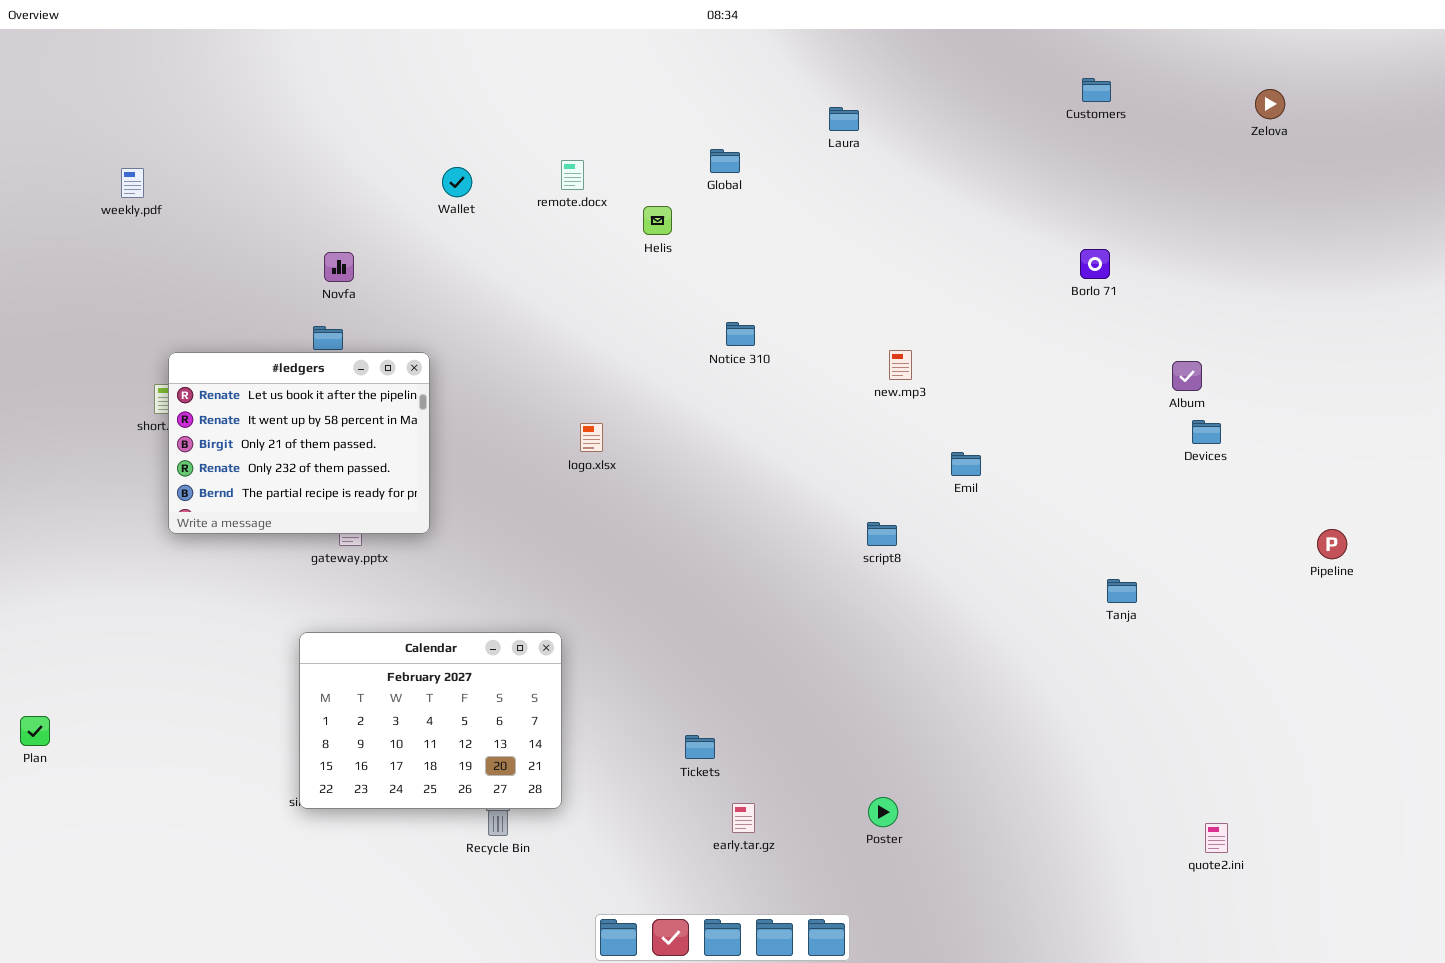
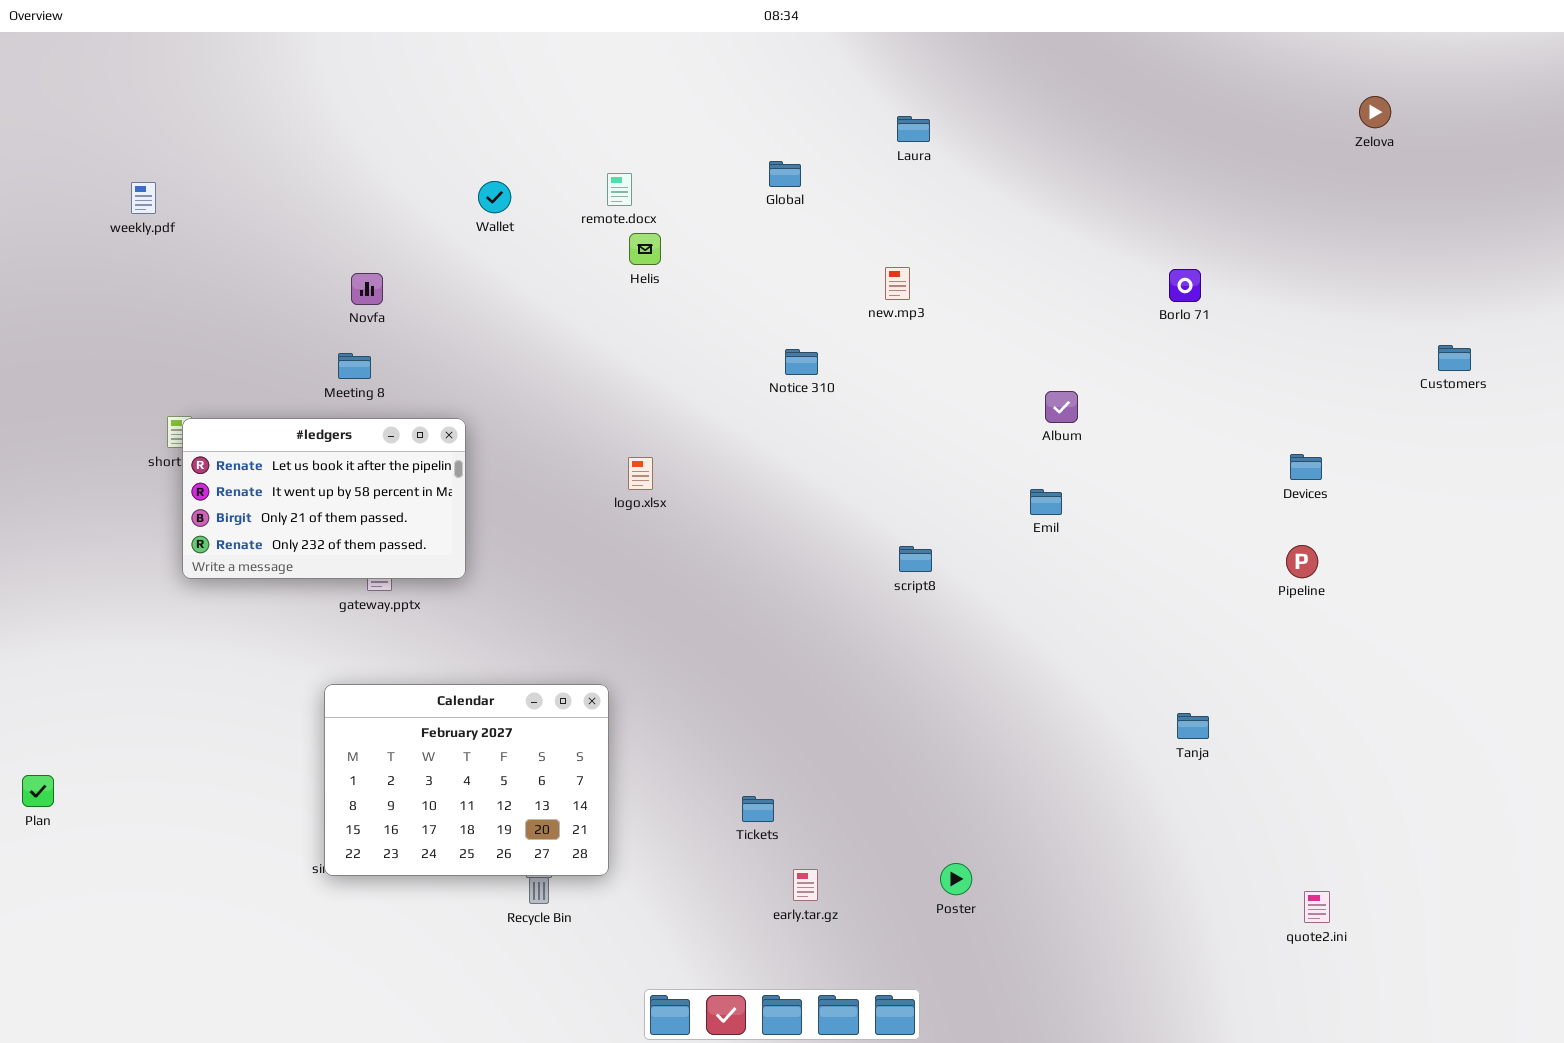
Customers: [1082,78,1111,102] -> [1438,345,1471,371], moved
Helis: [643,206,672,235] -> [629,233,661,265], moved
new.mp3: [889,350,912,380] -> [885,267,910,300], moved
#ledgers: [168,352,430,534] -> [182,418,466,579], resized
Album: [1172,361,1202,391] -> [1045,391,1078,423], moved
script8: [867,522,897,546] -> [899,546,932,572], moved
Pipeline: [1317,529,1347,559] -> [1286,545,1318,578], moved
Tanja: [1107,579,1137,603] -> [1177,713,1209,739], moved

